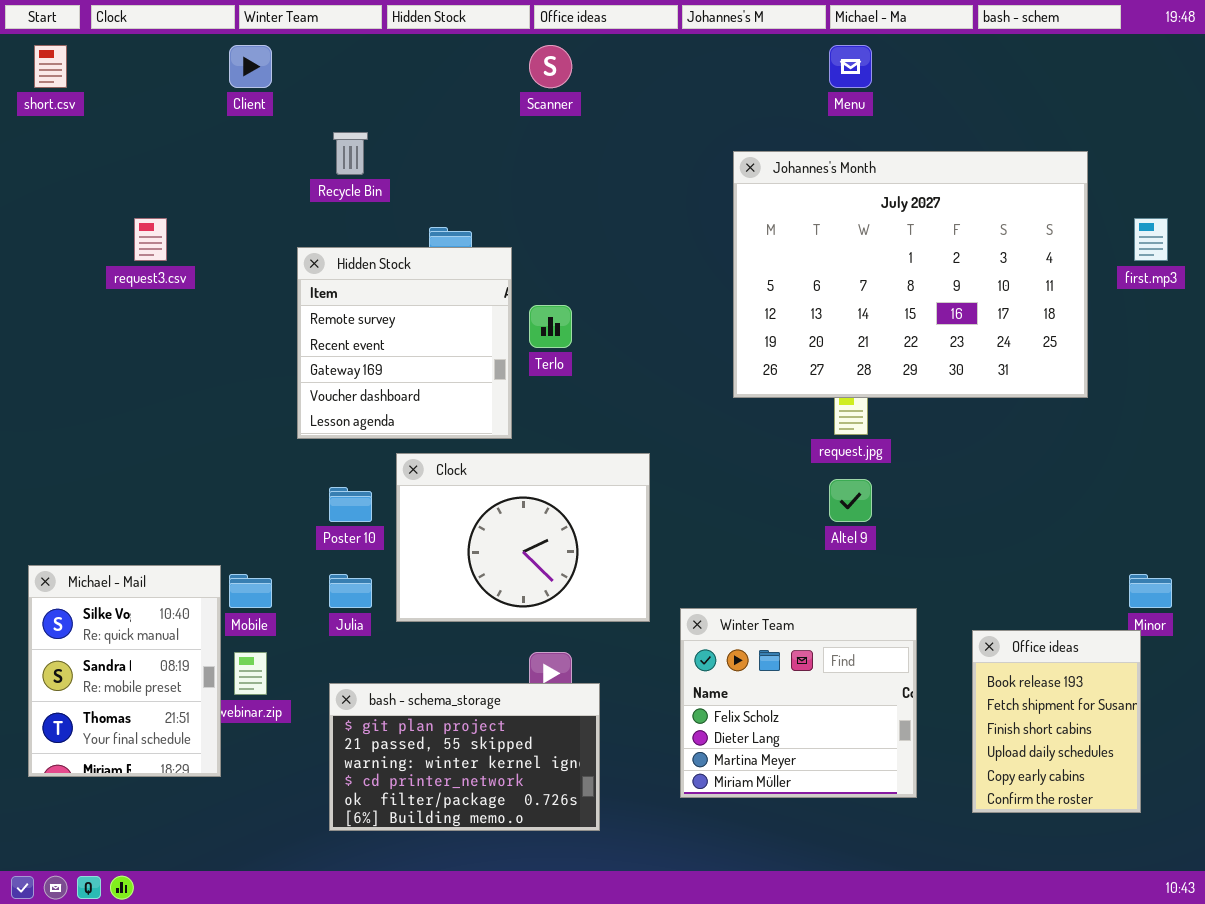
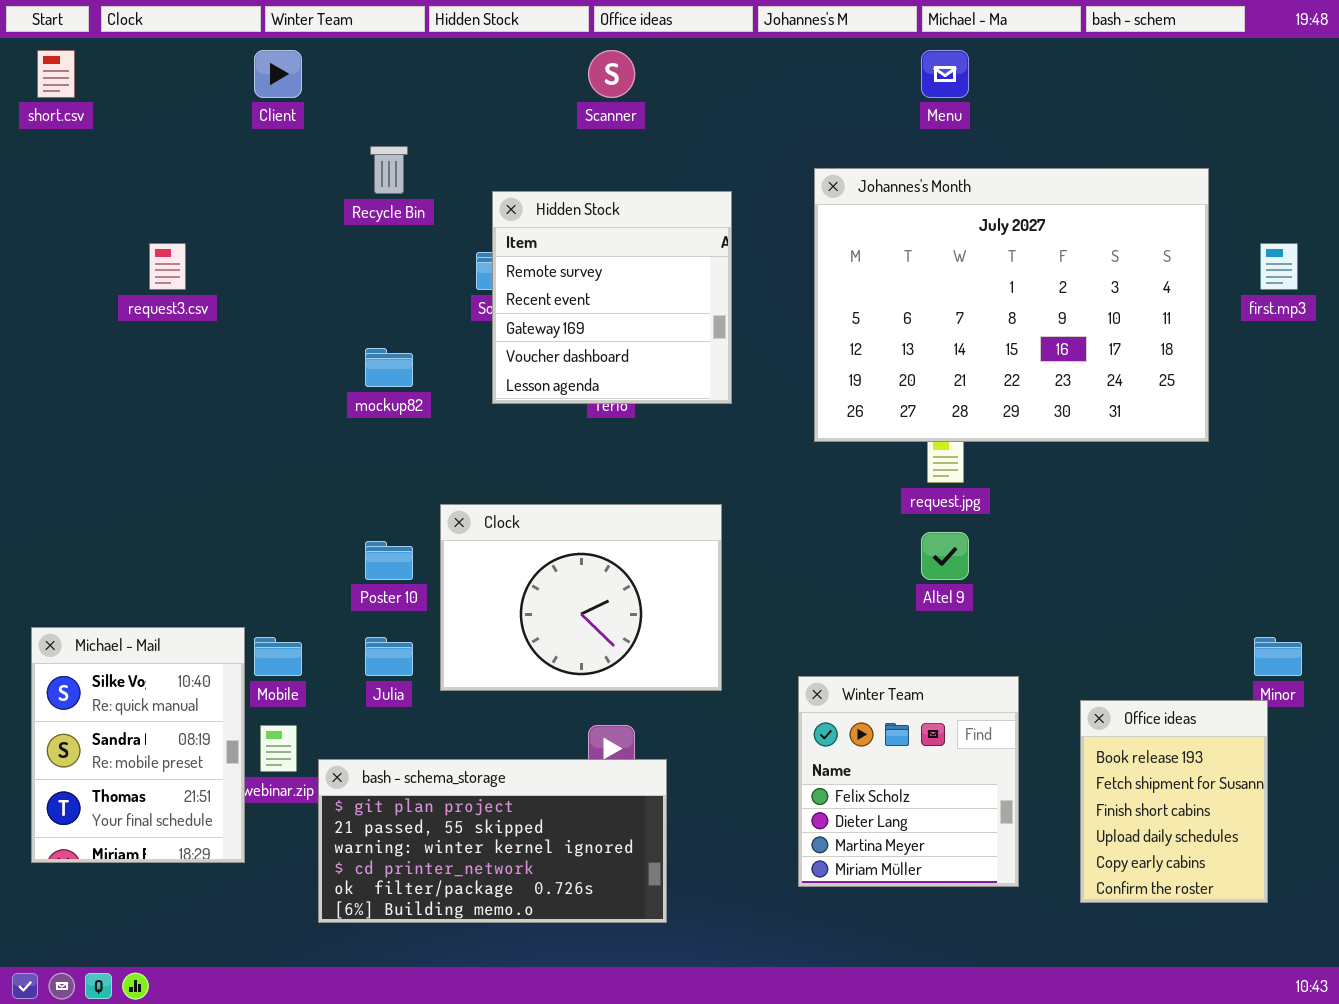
Hidden Stock: [297,247,512,439] -> [492,191,732,404], moved
Winter Team: [680,608,917,798] -> [798,676,1019,887], resized
bash - schema_storage: [329,683,600,831] -> [318,759,667,923], resized

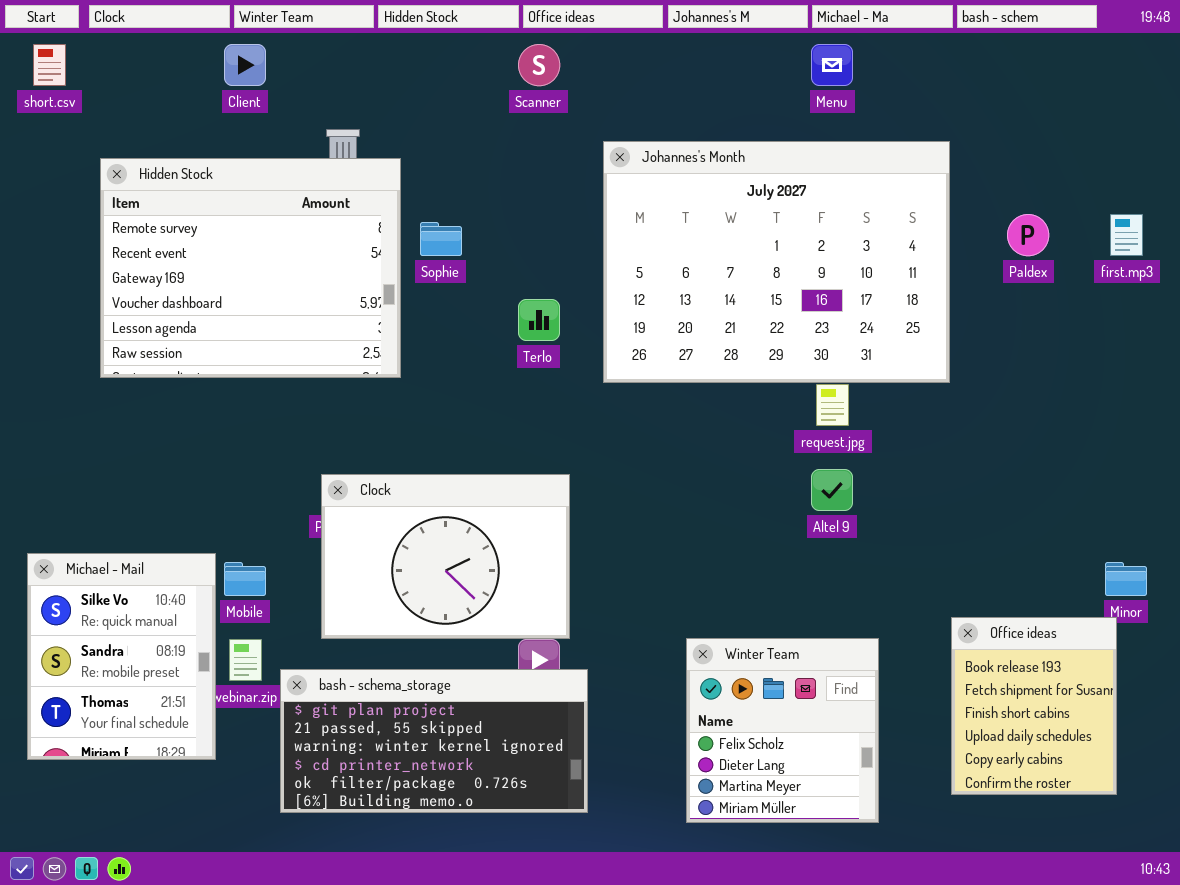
Johannes's Month: [814,168,1209,442] -> [603,141,950,383], moved
Hidden Stock: [492,191,732,404] -> [100,158,401,378], moved, resized
Clock: [440,504,722,691] -> [321,474,570,639], moved
Winter Team: [798,676,1019,887] -> [686,638,879,823], moved

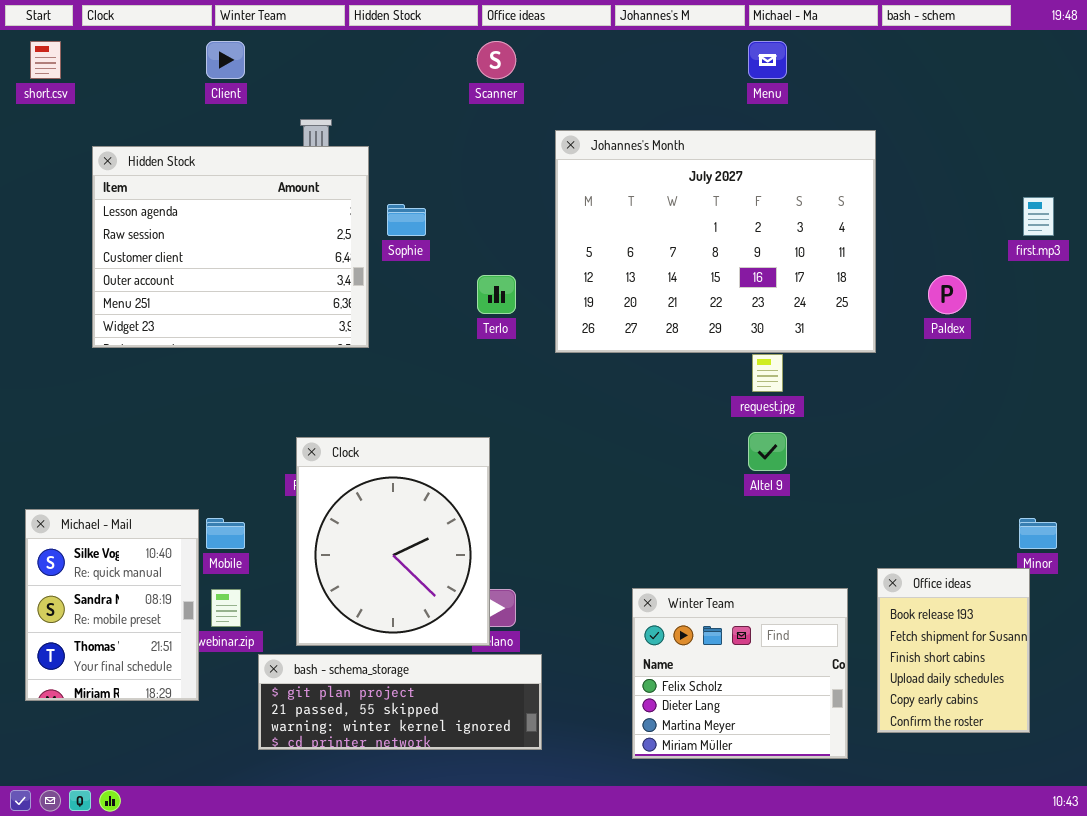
Hidden Stock: [100,158,401,378] -> [92,146,369,348], scrolled down 4 rows
Paldex: [1007,214,1049,256] -> [928,275,967,314], moved
Clock: [321,474,570,639] -> [296,437,490,646], resized
Winter Team: [686,638,879,823] -> [632,588,848,759], resized
bash - schema_storage: [280,669,588,813] -> [258,654,542,750], resized

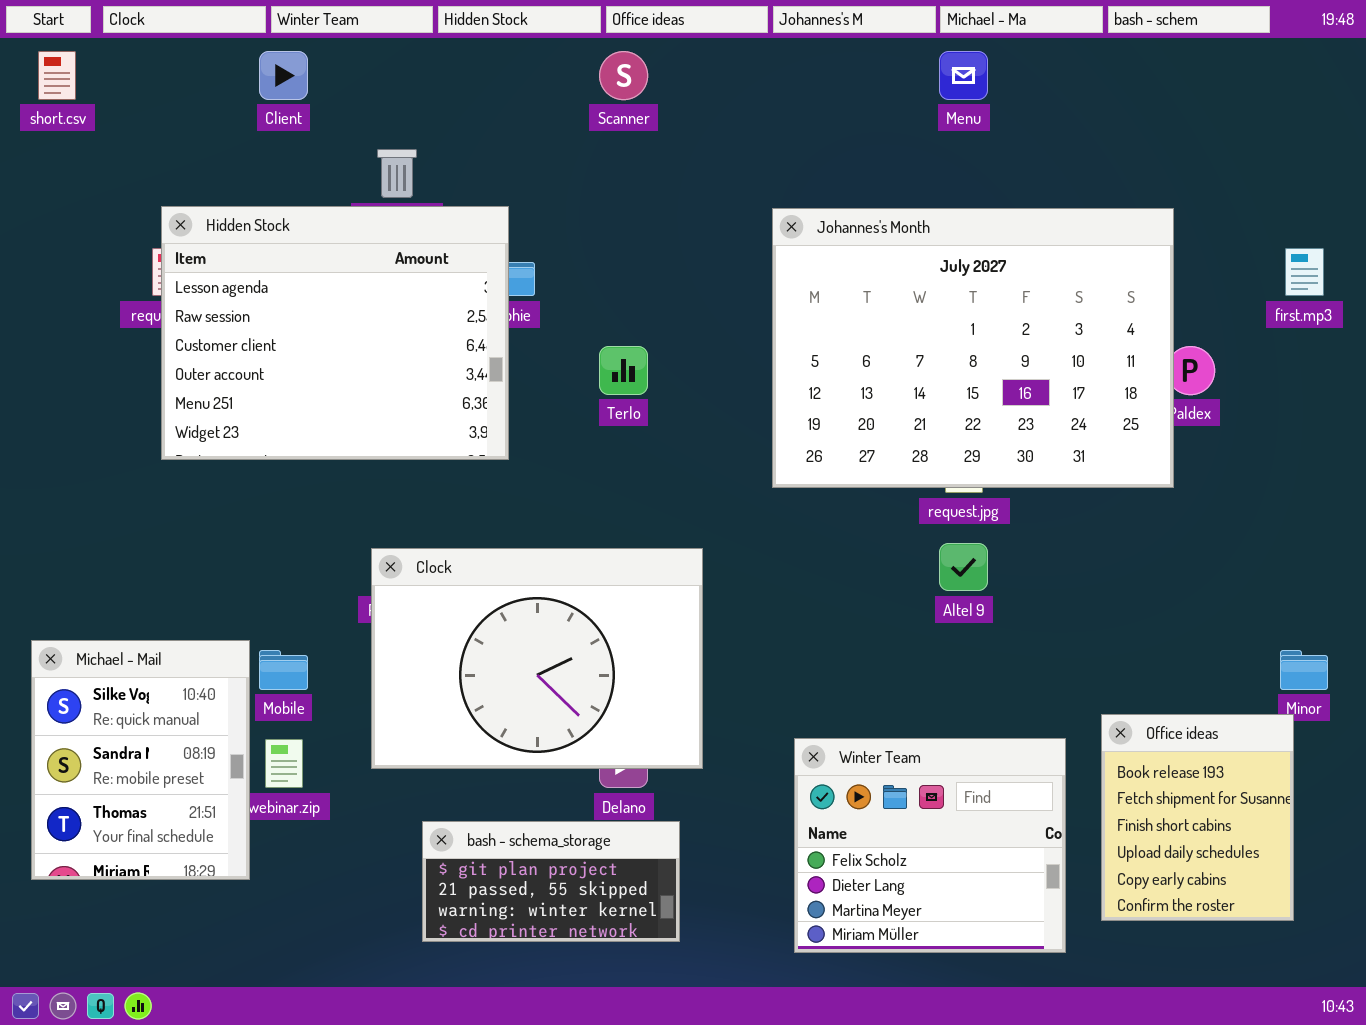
Johannes's Month: [555,130,876,353] -> [772,208,1174,488], moved
Hidden Stock: [92,146,369,348] -> [161,206,509,460], moved
Clock: [296,437,490,646] -> [371,548,703,769], resized
bash - schema_storage: [258,654,542,750] -> [422,821,680,942], resized

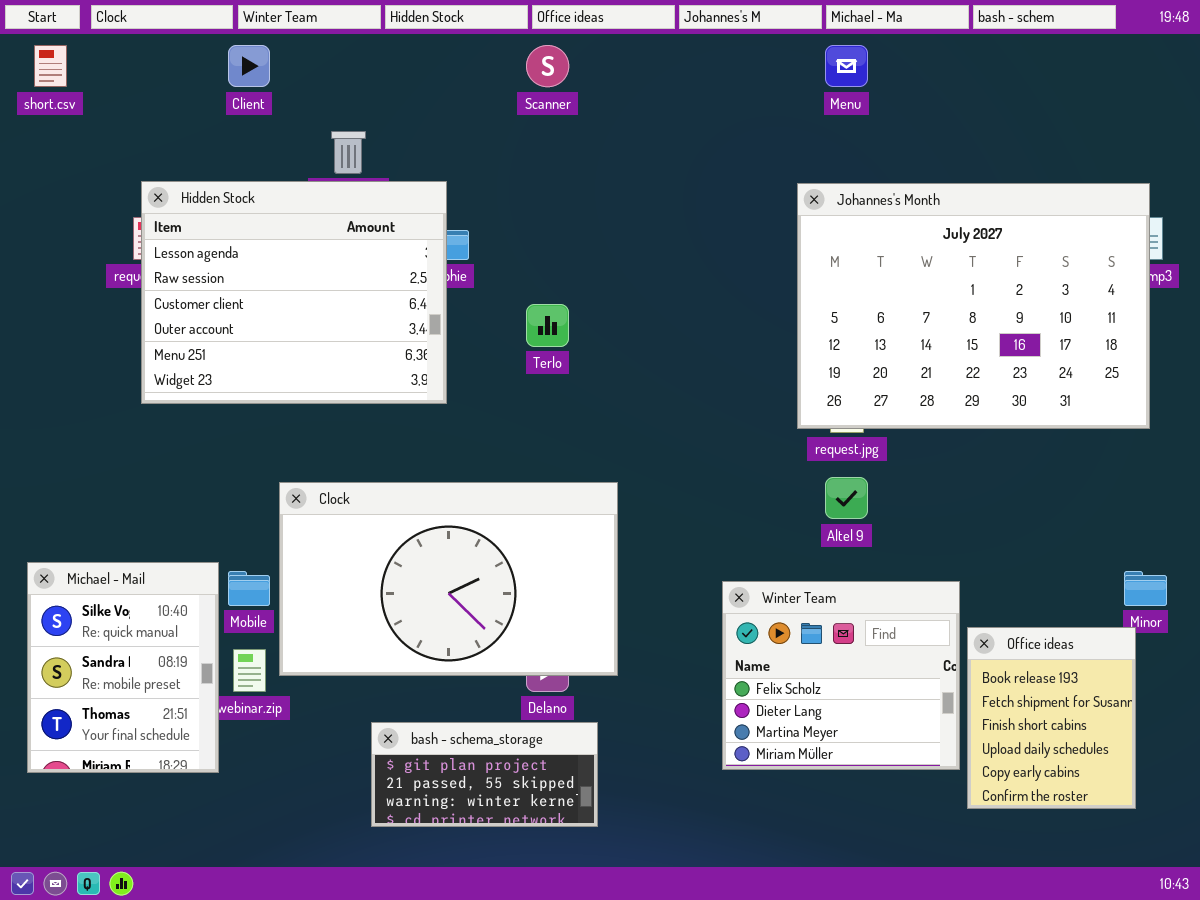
Johannes's Month: [772,208,1174,488] -> [797,183,1150,429], moved
Clock: [371,548,703,769] -> [279,482,618,676], resized
Winter Team: [794,738,1066,953] -> [722,581,960,770], moved

